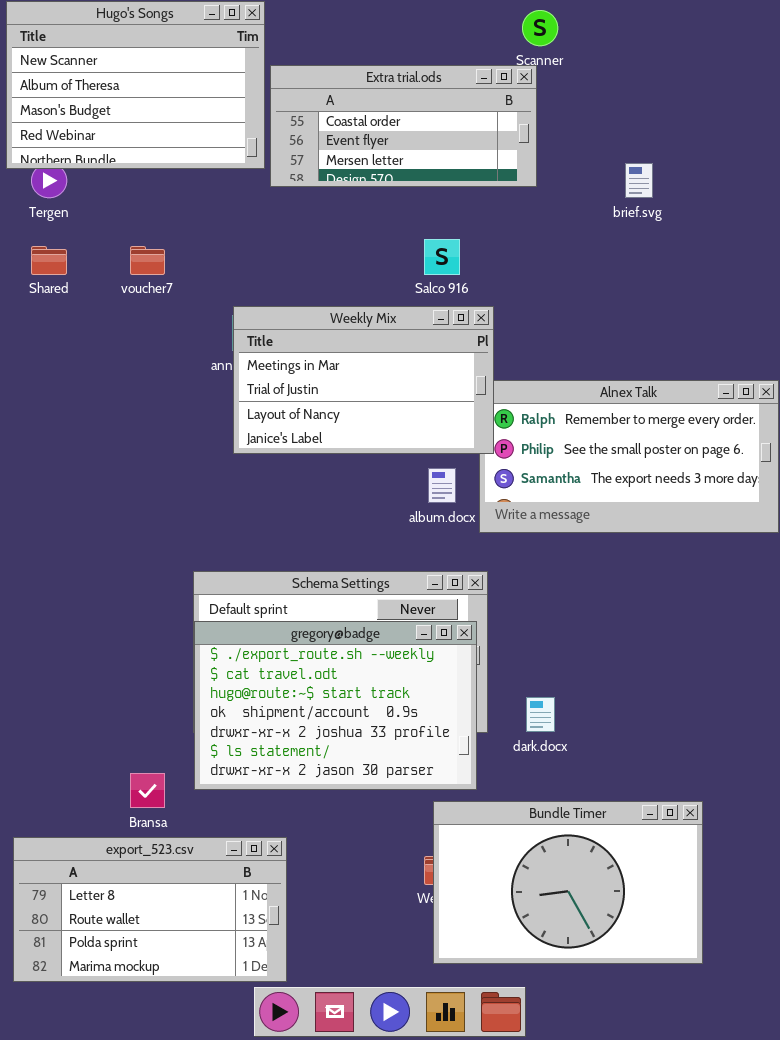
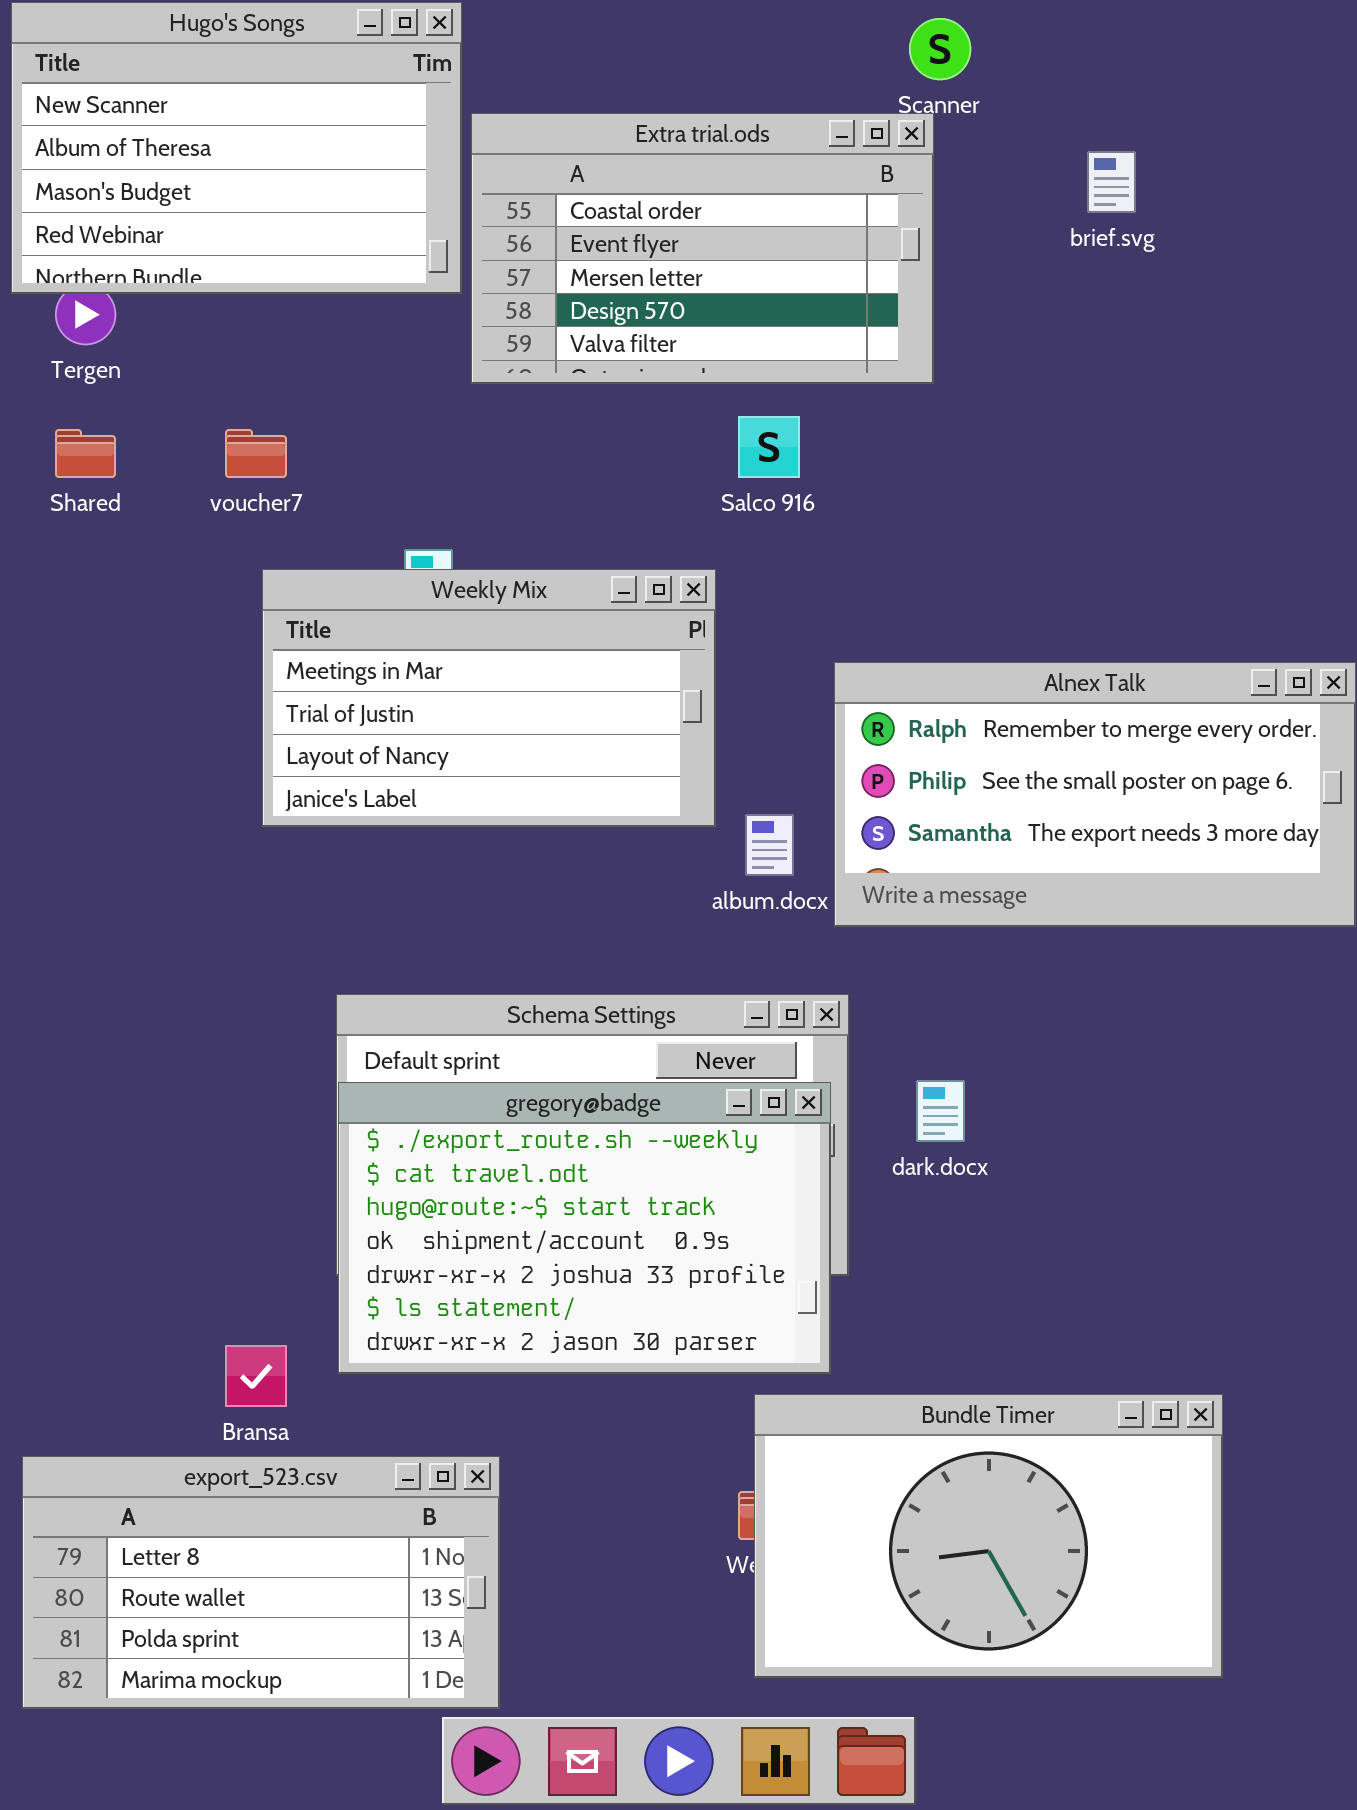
Extra trial.ods: [270,65,537,187] -> [471,113,934,384], resized
brief.svg: [625,163,653,198] -> [1087,151,1136,213], moved
Weekly Mix: [233,306,494,454] -> [262,569,716,827], moved
dark.docx: [526,697,555,732] -> [916,1080,965,1142], moved

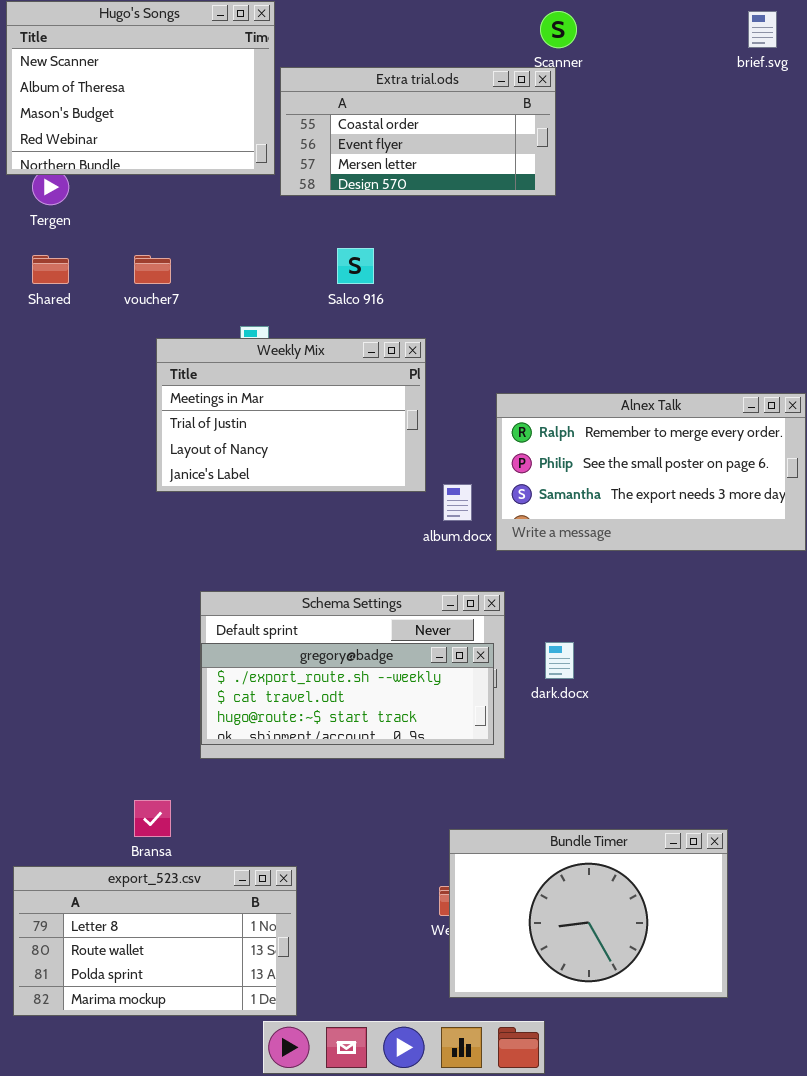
Extra trial.ods: [471,113,934,384] -> [280,67,556,196], resized
brief.svg: [1087,151,1136,213] -> [748,11,777,48], moved
Salco 916: [738,416,800,478] -> [337,248,374,284], moved
gregory@badge: [338,1082,831,1374] -> [201,643,494,745], resized

